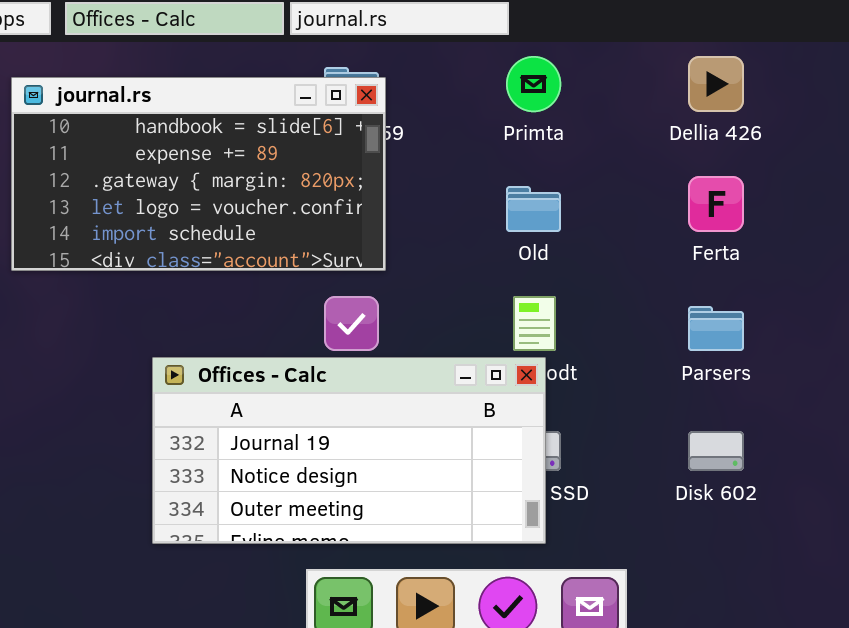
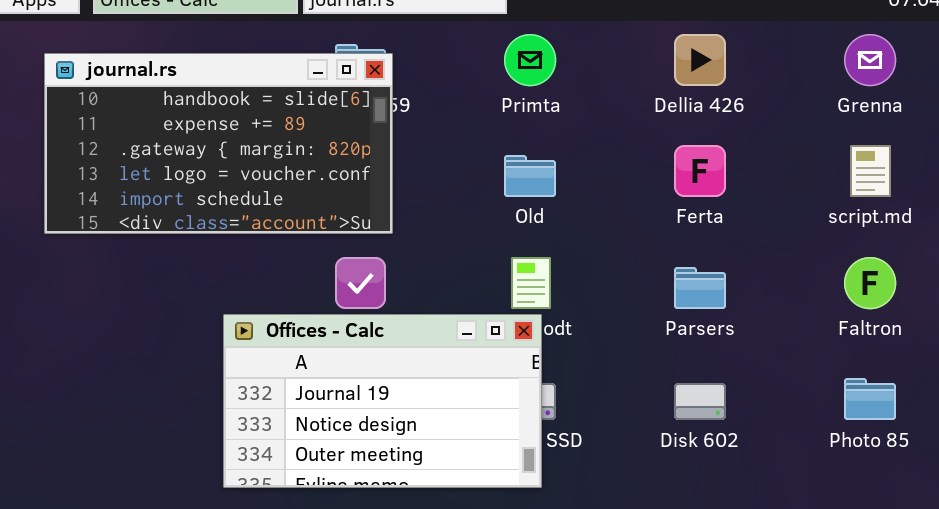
Offices - Calc: [152,357,546,544] -> [223,314,542,488], resized

